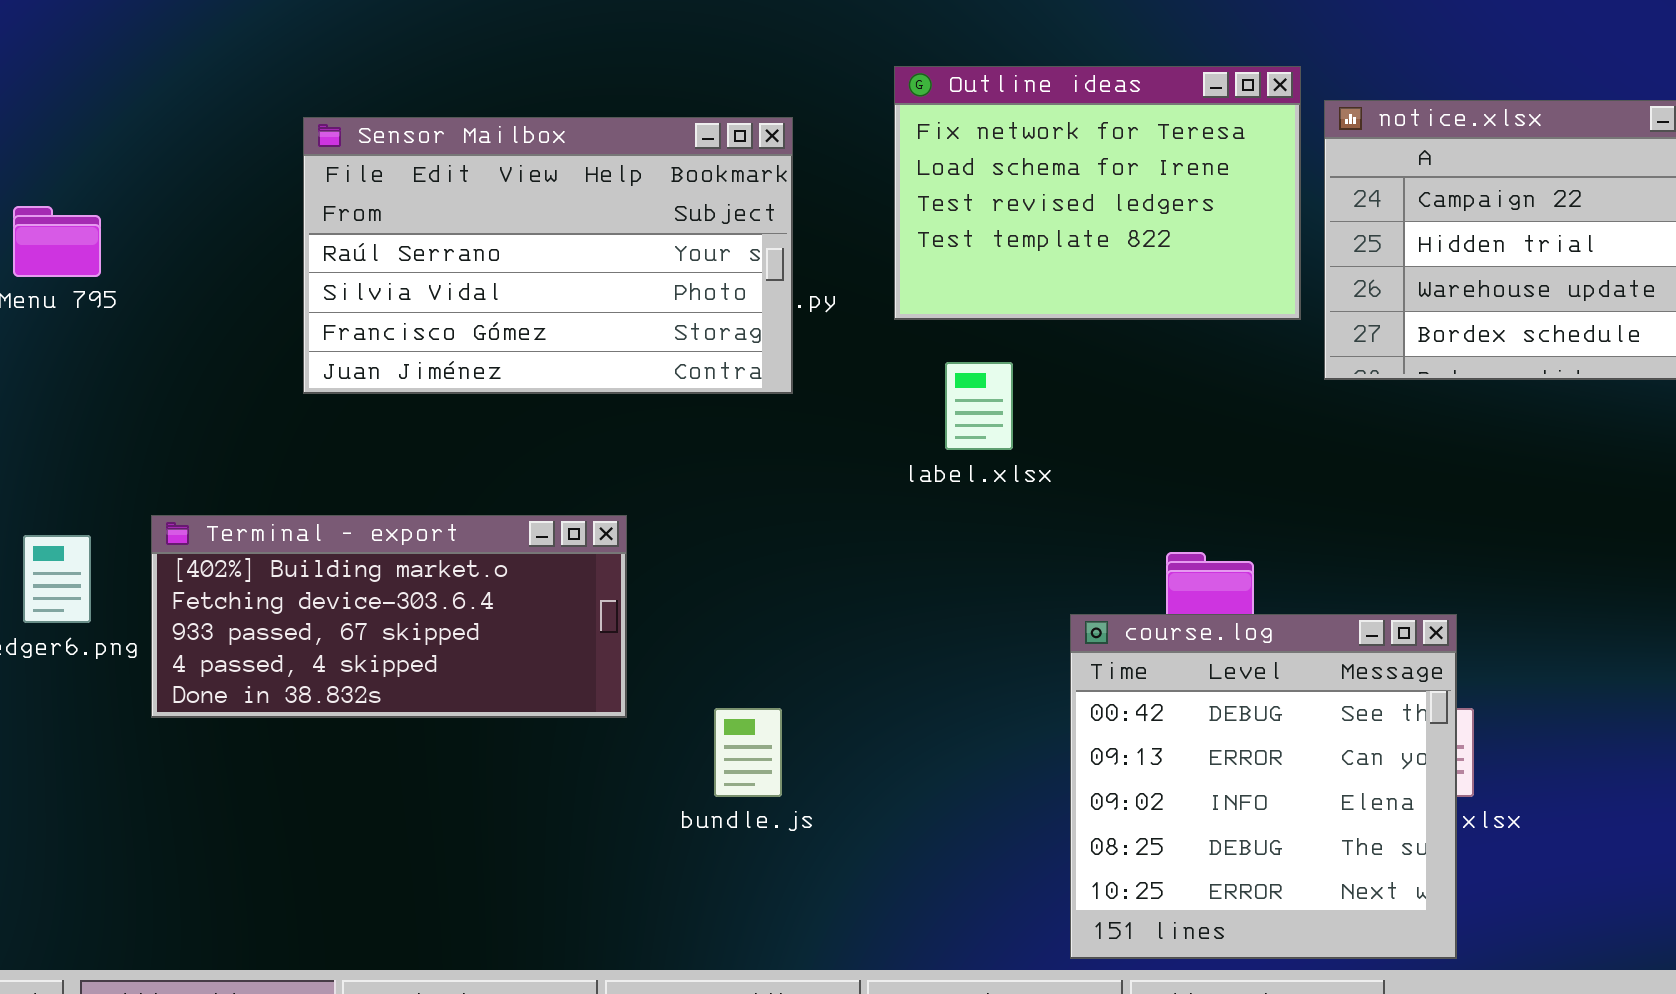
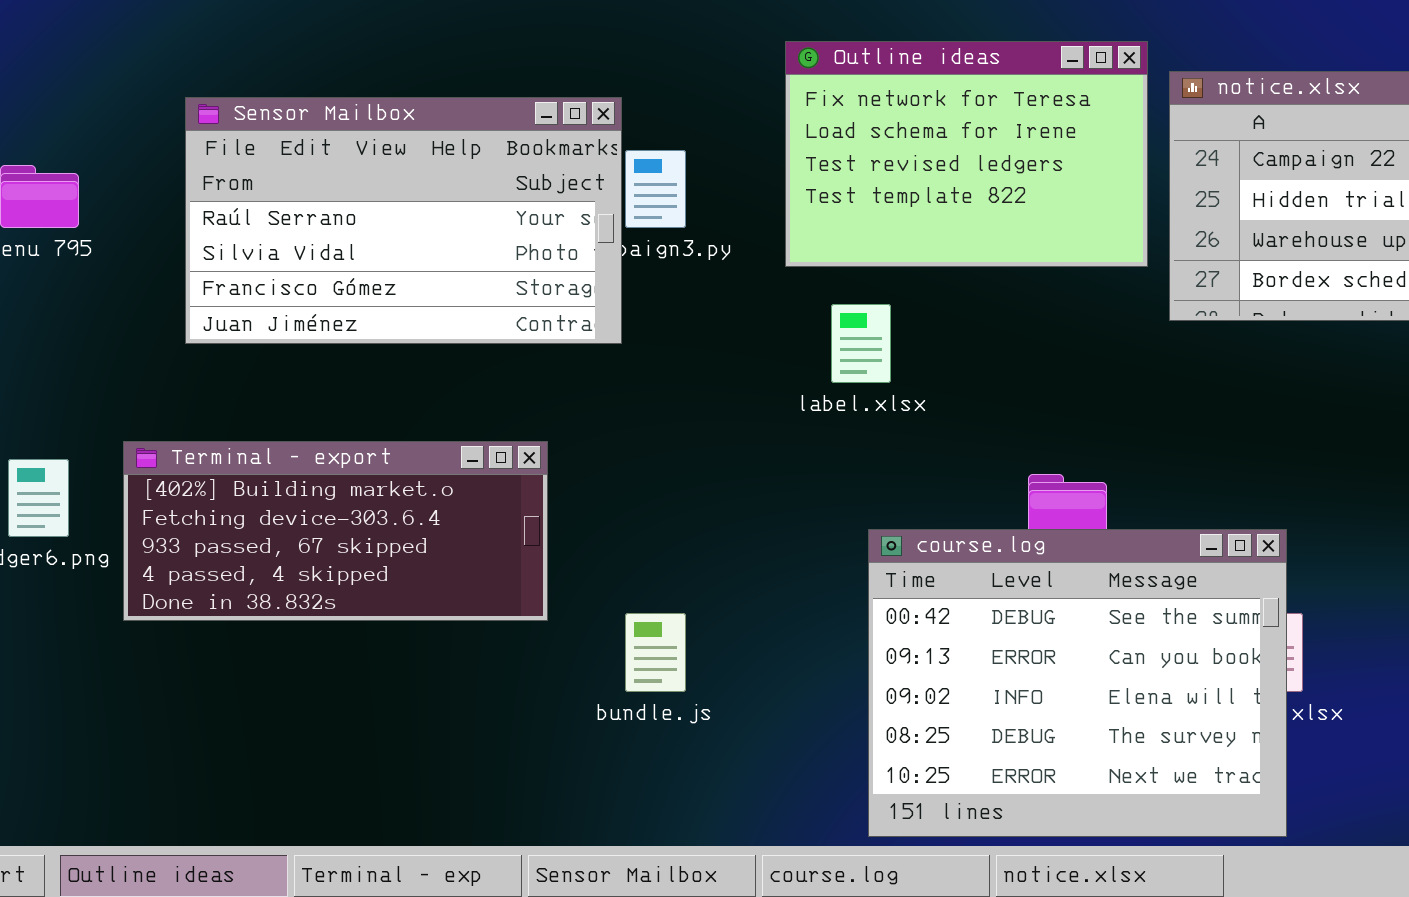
Sensor Mailbox: [303,117,793,394] -> [185,97,622,344], moved
course.log: [1070,614,1457,959] -> [868,529,1287,837], resized

